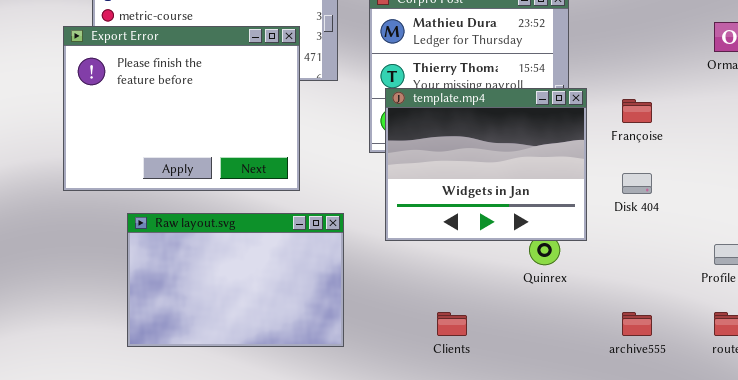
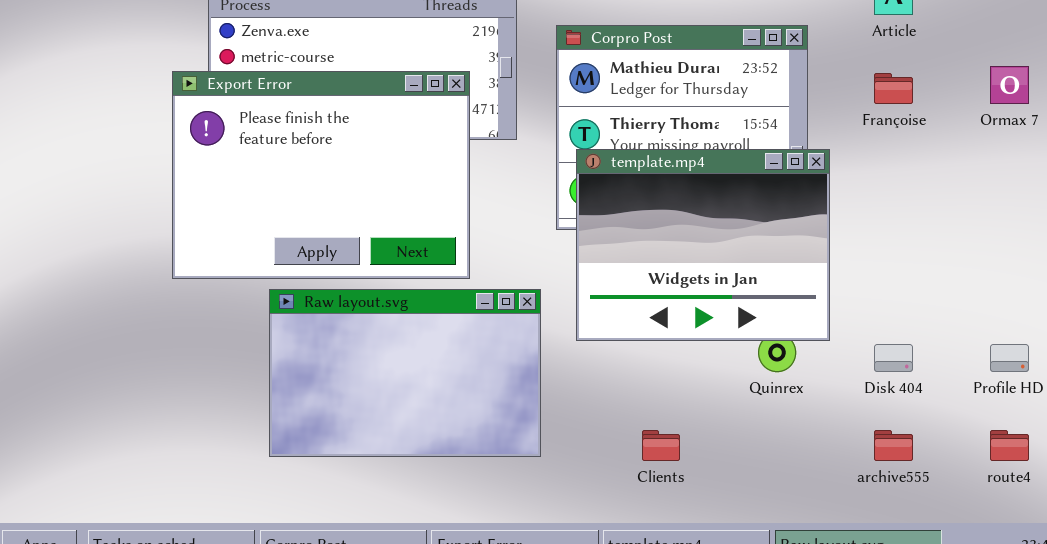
Françoise: [622,99,652,123] -> [874,73,913,104], moved
Disk 404: [622,173,652,194] -> [874,344,913,372], moved
Raw layout.svg: [127,213,344,347] -> [269,289,541,457], moved

